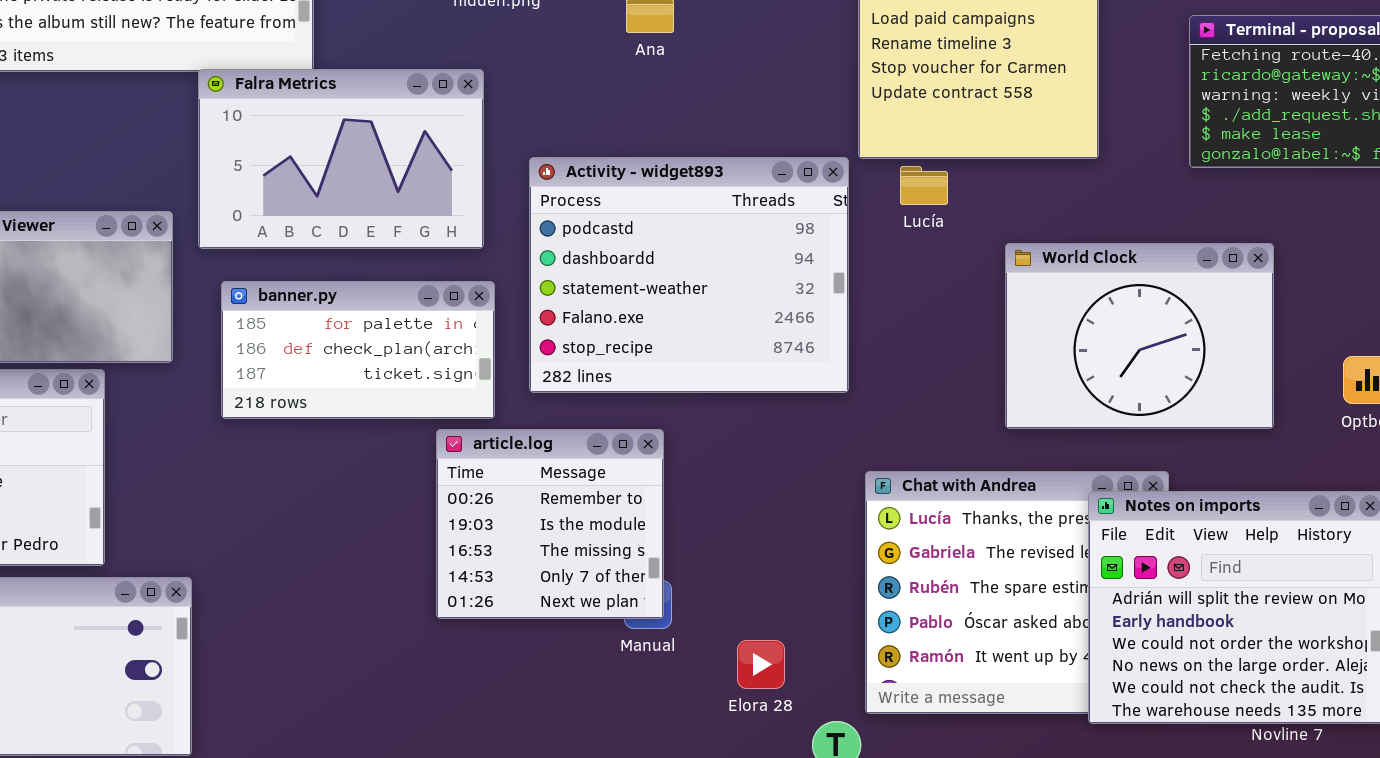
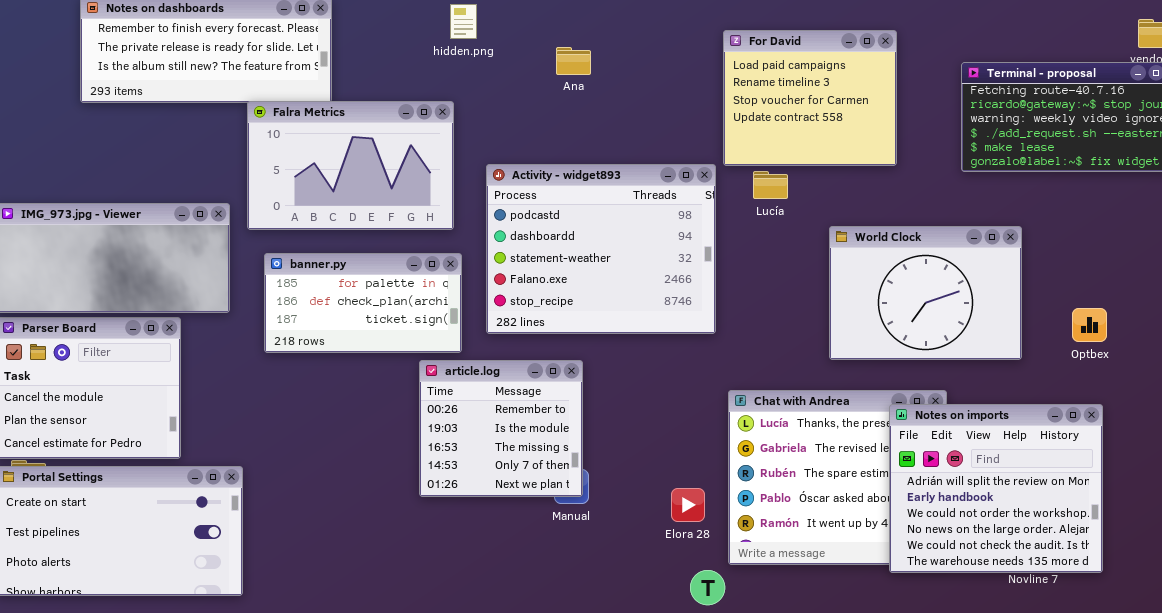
Elora 28: [737,640,785,689] -> [671,488,705,522], moved

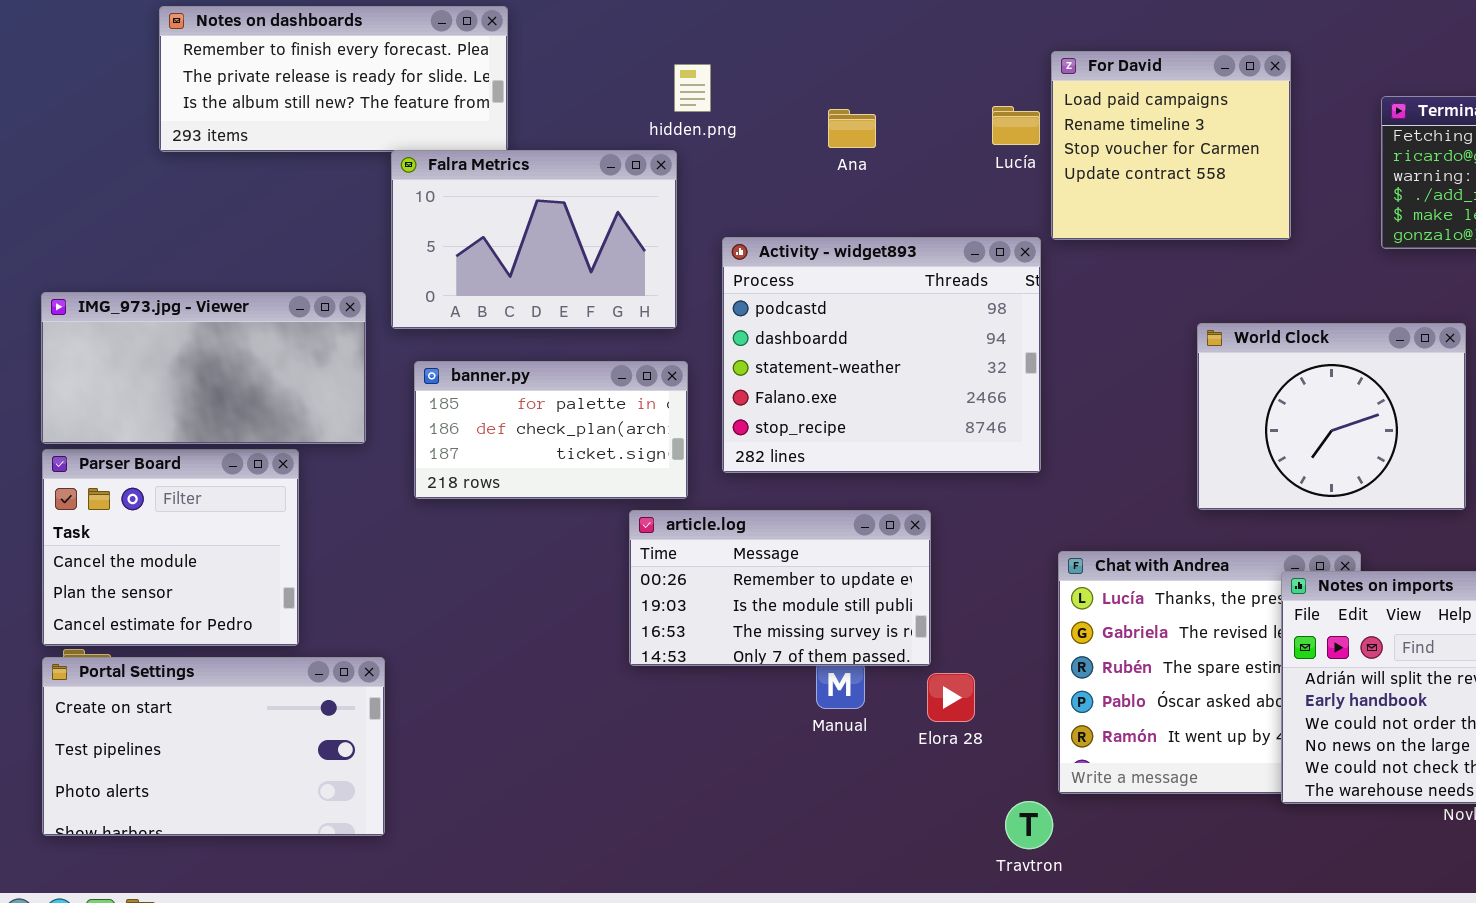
hidden.png: [450,4,477,39] -> [674,64,711,112], moved
Ana: [556,47,591,75] -> [828,109,876,148], moved
Lucía: [753,171,788,199] -> [992,106,1040,145], moved
article.log: [419,360,583,497] -> [629,510,931,666], resized
Elora 28: [671,488,705,522] -> [927,673,975,722], moved

